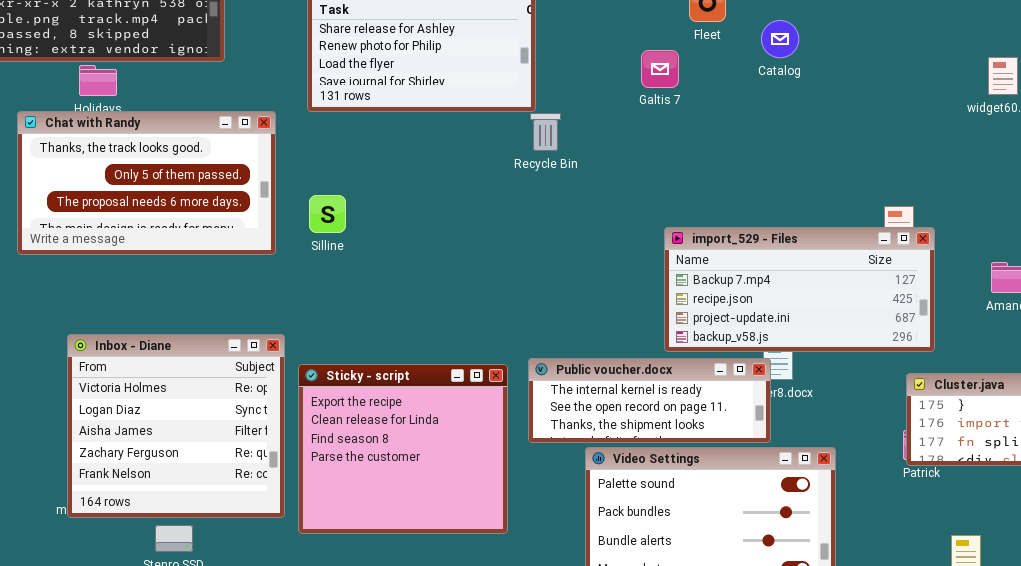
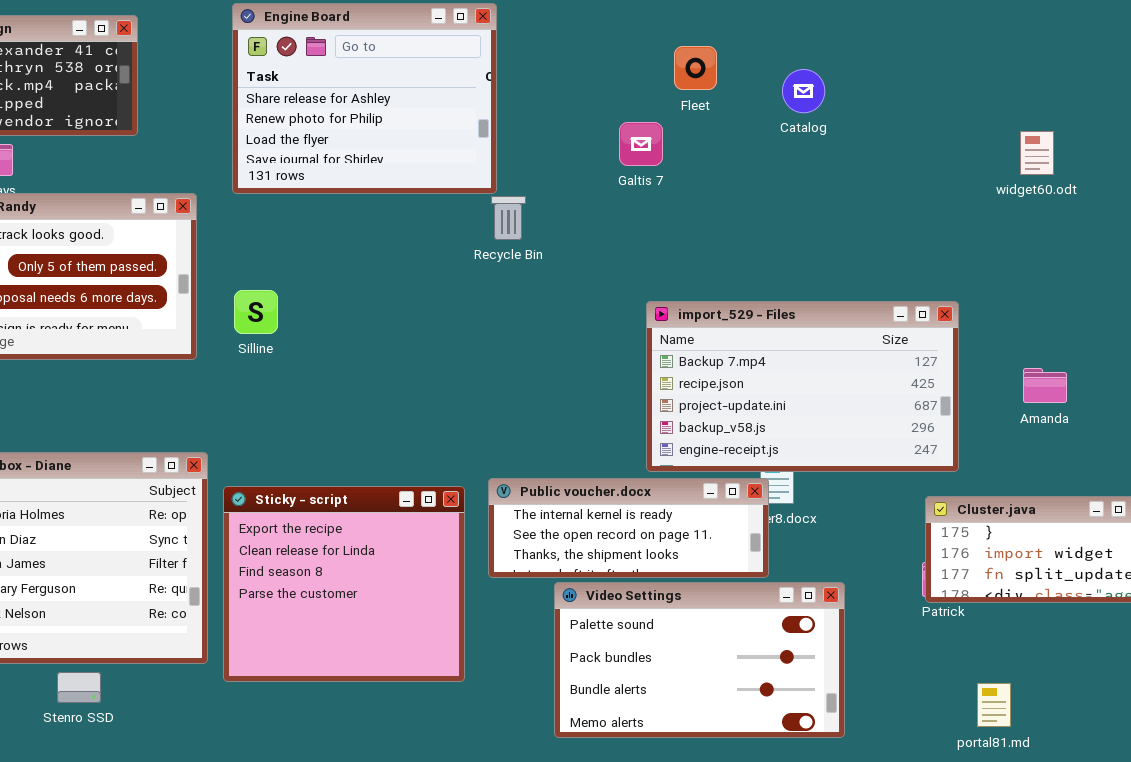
Catalog: [761,20,799,58] -> [782,69,825,113], moved
import_529 - Files: [664,227,935,352] -> [646,301,959,472], resized

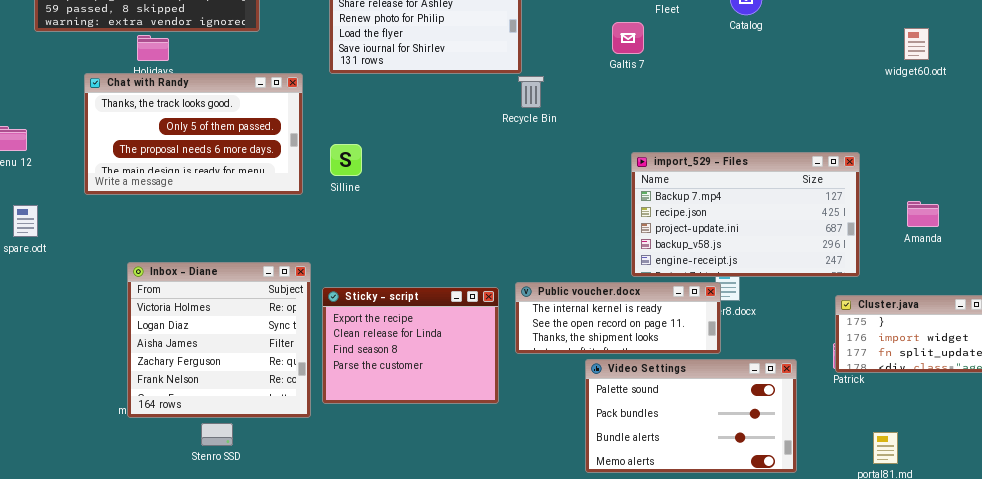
Sticky - script: [223,486,465,682] -> [322,287,499,404], resized
Video Settings: [554,582,845,738] -> [585,359,797,473], moved

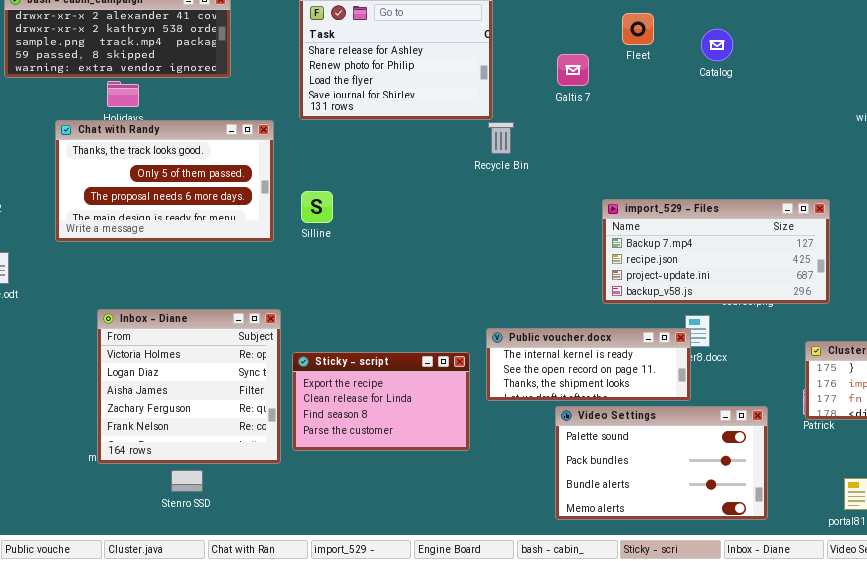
Galtis 7: [612,22,644,54] -> [557,54,589,86], moved
import_529 - Files: [631,152,860,277] -> [602,199,830,304], resized
Sticky - script: [322,287,499,404] -> [292,352,470,451], resized

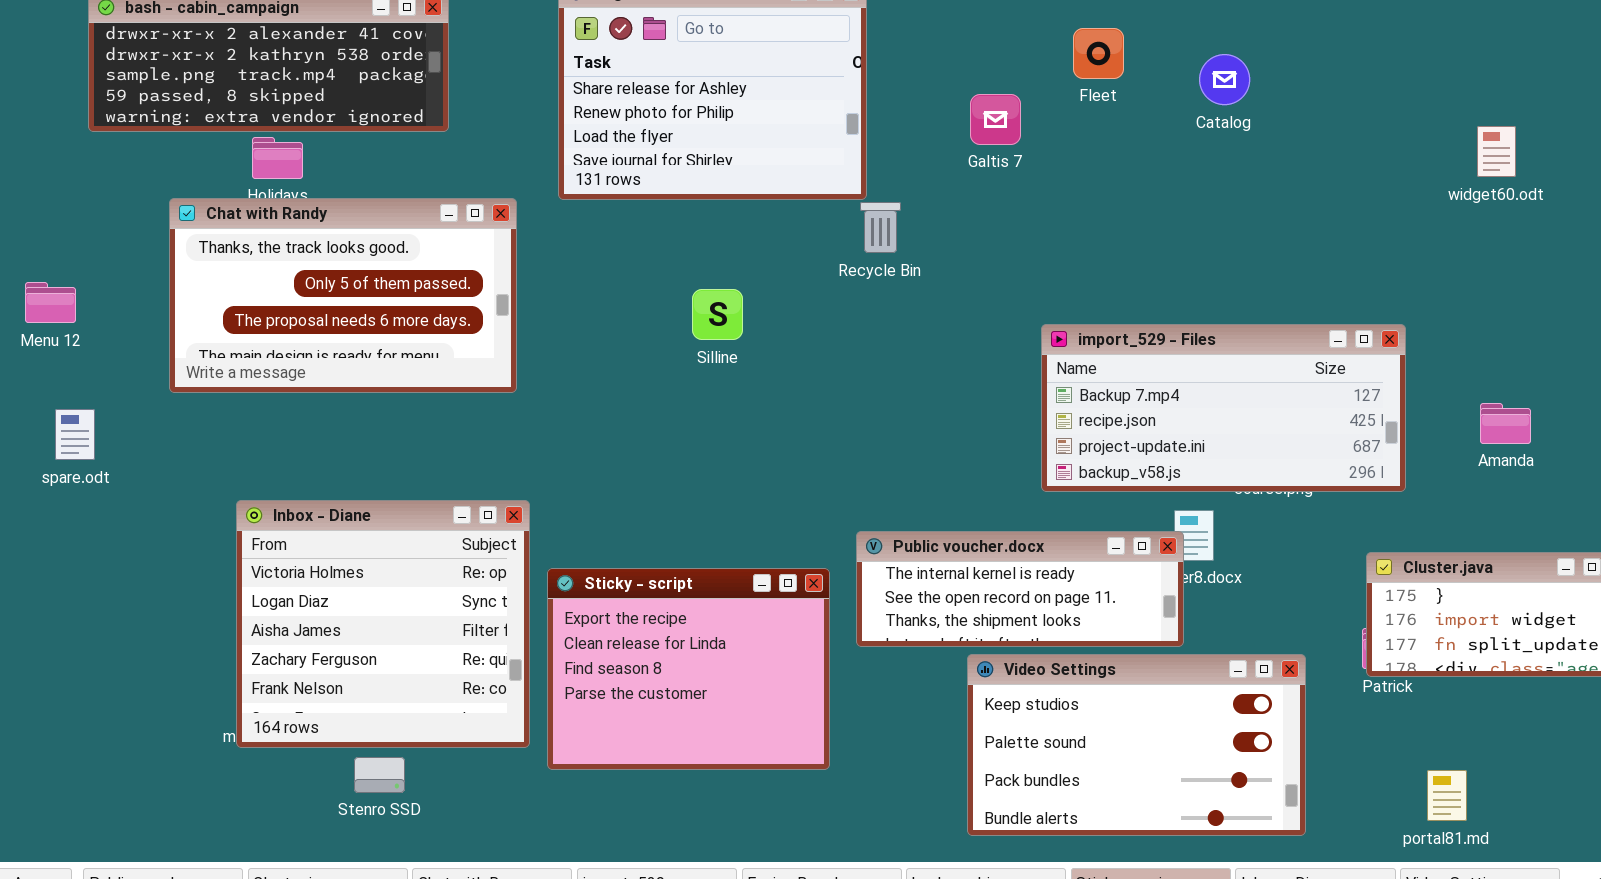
Silline: [301,191,333,223] -> [692,289,743,340], moved
Sticky - script: [292,352,470,451] -> [547,568,830,770], resized
Video Settings: [555,406,768,520] -> [967,654,1306,836], scrolled up 1 row

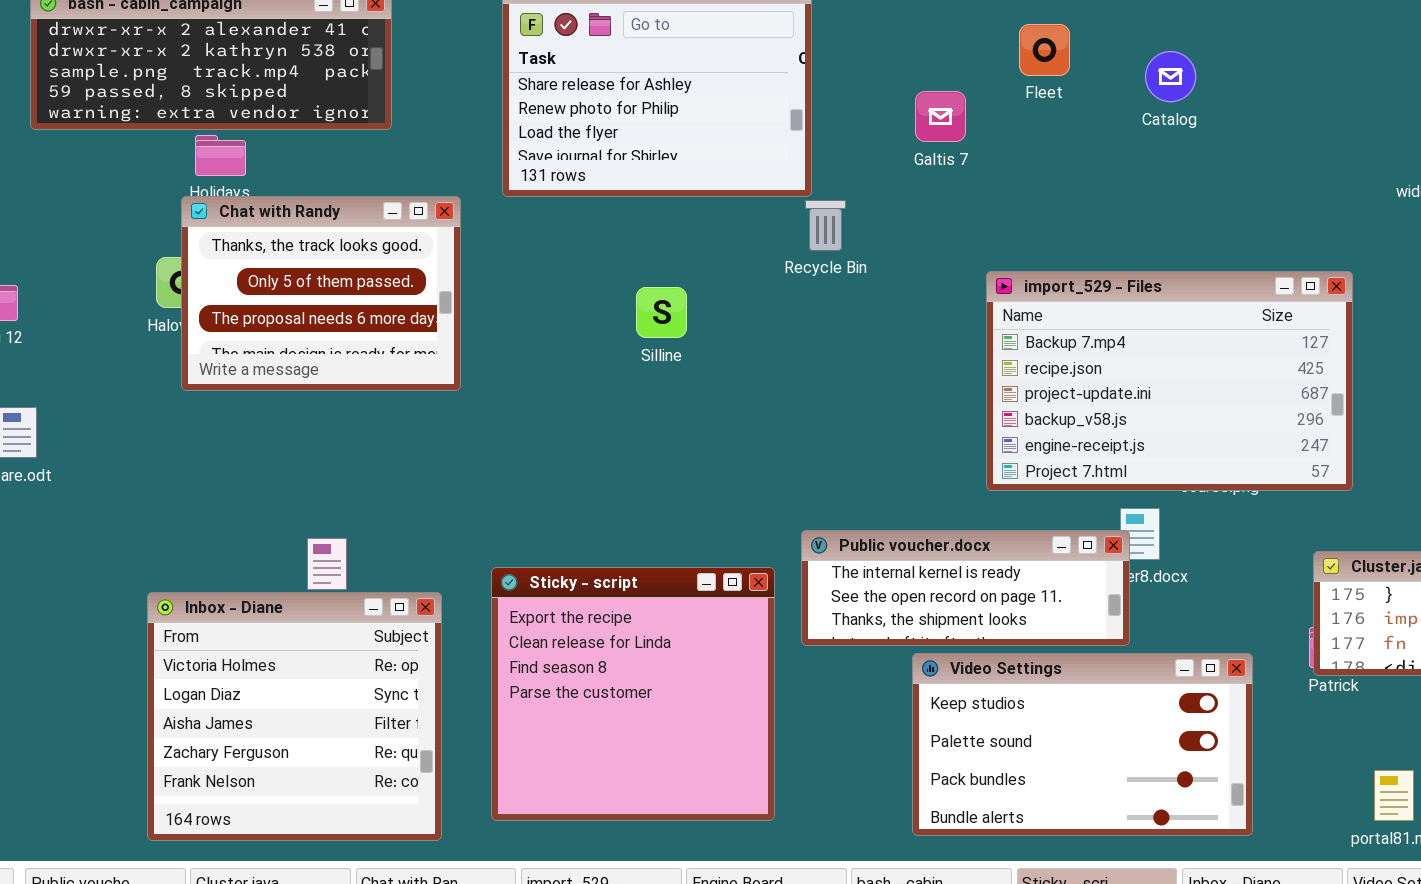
Chat with Randy: [169,198,517,393] -> [181,196,461,391], resized
import_529 - Files: [1041,324,1406,492] -> [986,271,1353,491], resized
Inbox - Diane: [236,500,530,748] -> [147,592,442,841], moved
Sticky - script: [547,568,830,770] -> [491,567,775,821], resized

